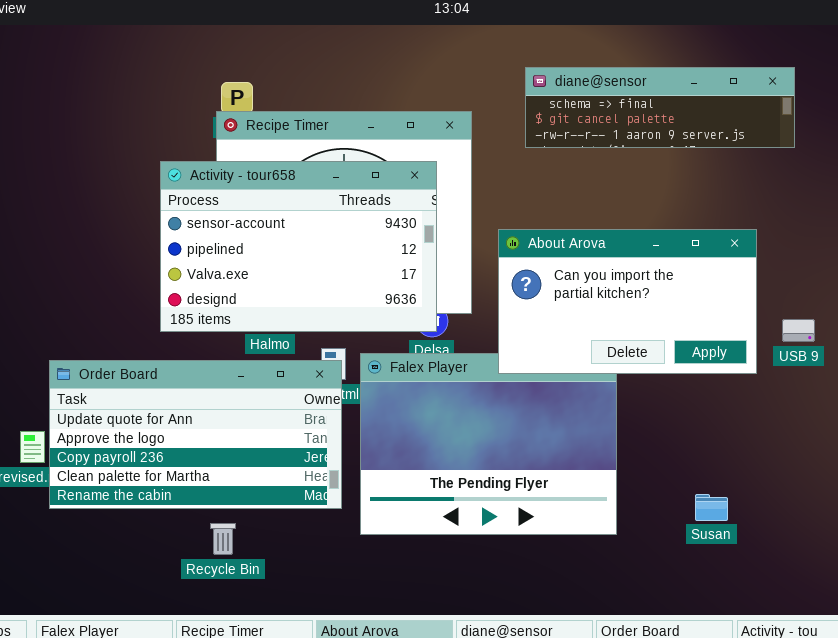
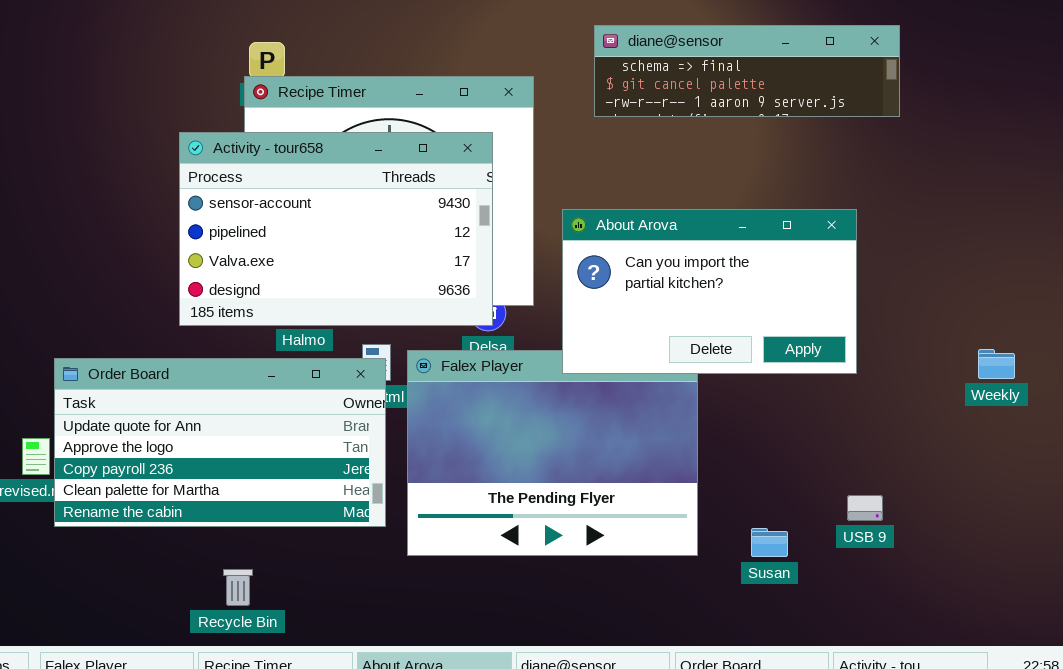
USB 9: [782,319,815,342] -> [847,495,883,521], moved
Susan: [695,494,728,521] -> [751,528,788,557], moved
Recycle Bin: [210,523,236,555] -> [223,569,253,606], moved

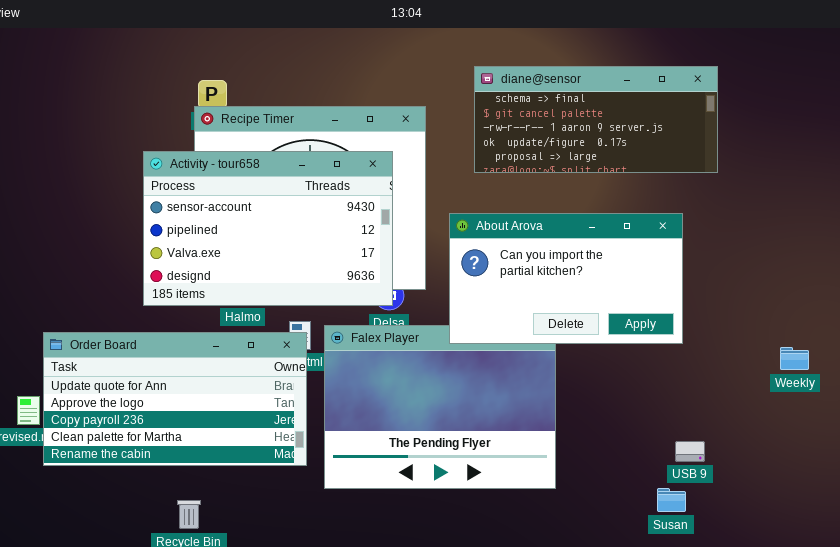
diane@sensor: [594,25,900,117] -> [474,66,718,173], resized
Weekly: [978,349,1015,379] -> [780,347,809,370], moved
Susan: [751,528,788,557] -> [657,488,686,512], moved

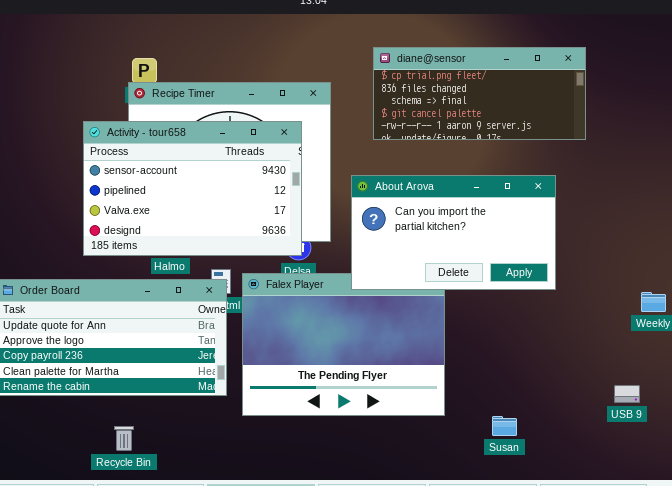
diane@sensor: [474,66,718,173] -> [373,47,586,140], scrolled up 2 rows
USB 9: [675,441,705,462] -> [614,385,640,403], moved
Susan: [657,488,686,512] -> [492,416,517,436], moved

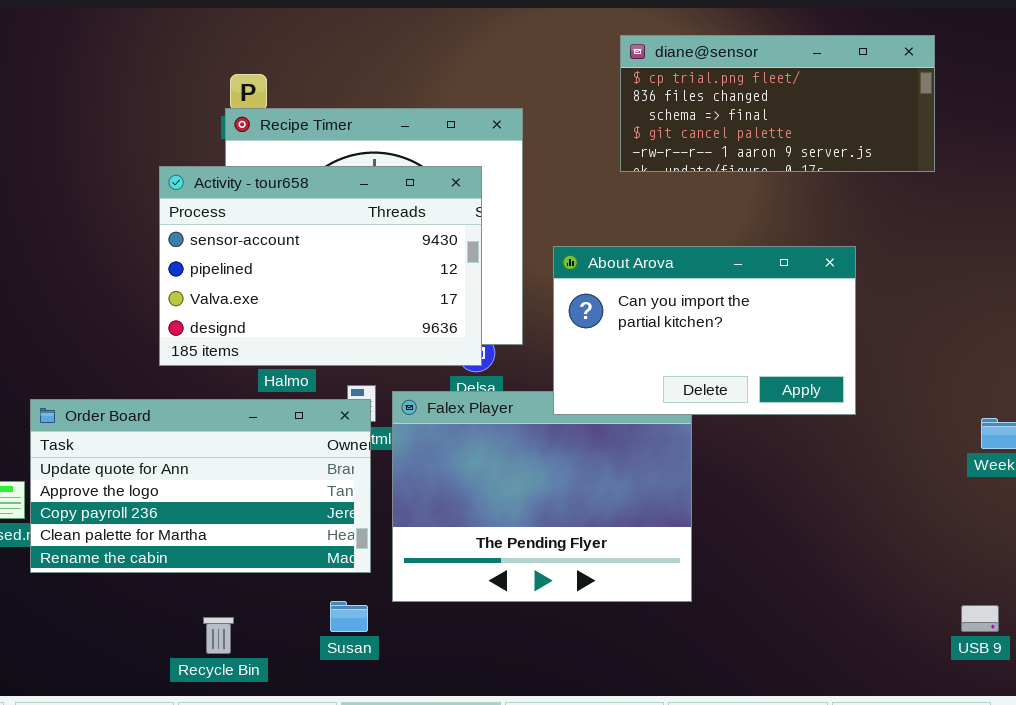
diane@sensor: [373,47,586,140] -> [620,35,935,172], moved
USB 9: [614,385,640,403] -> [961,605,999,632], moved
Susan: [492,416,517,436] -> [330,601,368,632], moved

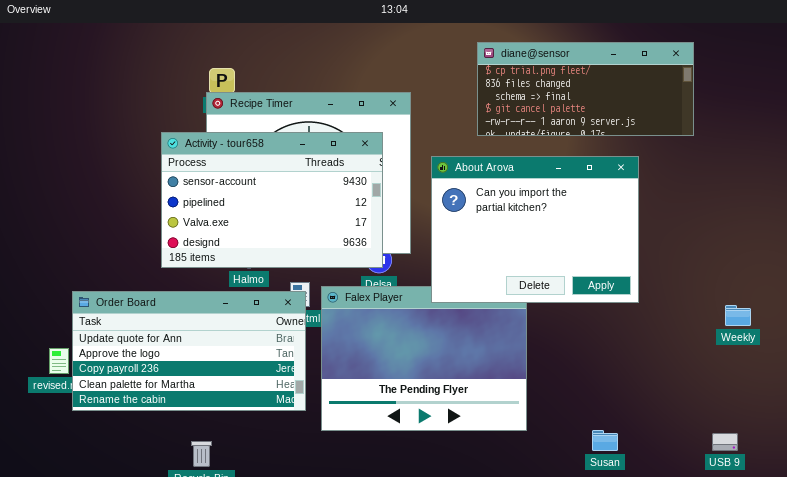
About Arova: [553,246,856,415] -> [431,156,639,303], resized
Susan: [330,601,368,632] -> [592,430,618,451], moved

